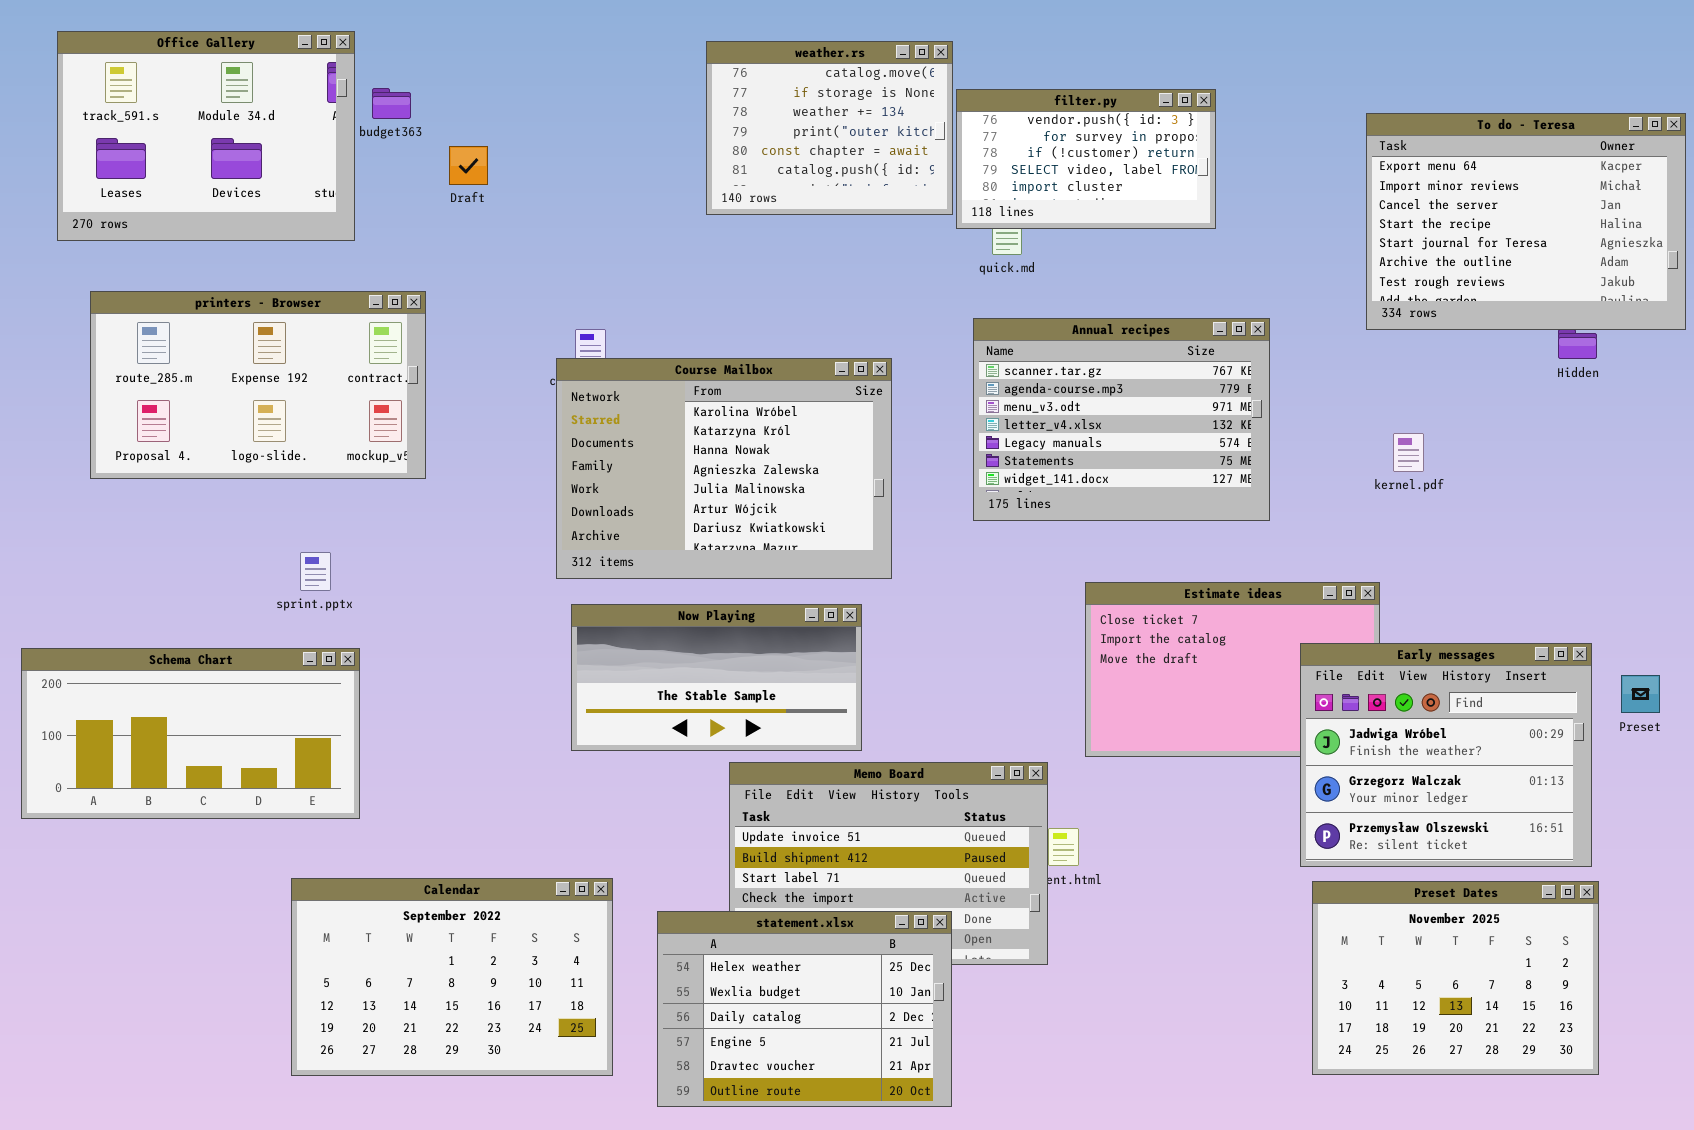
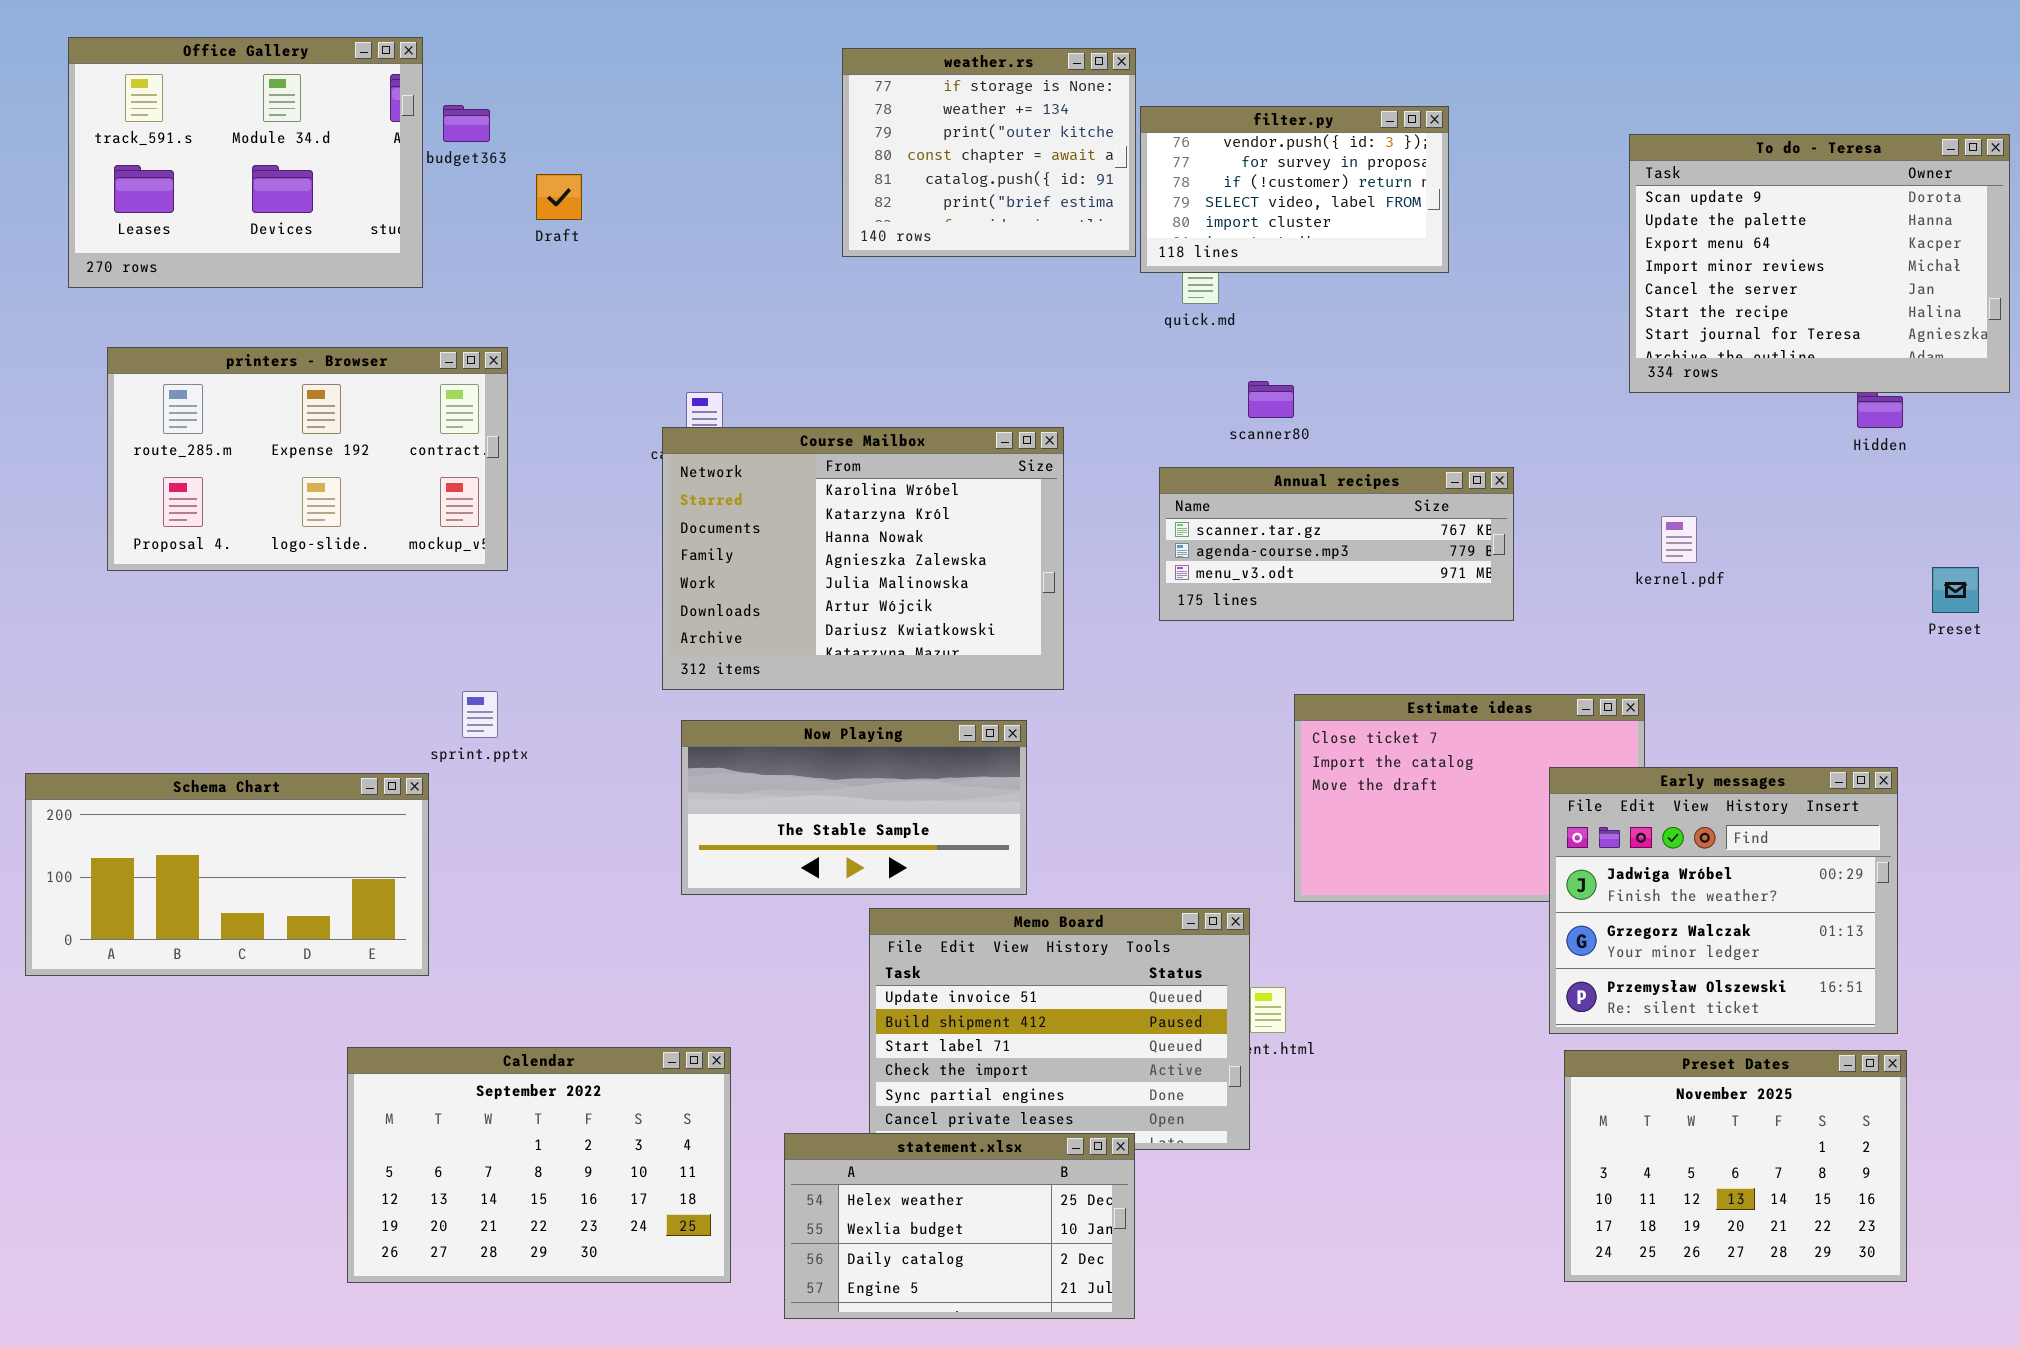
weather.rs: [706,41,953,215] -> [842,48,1136,257], scrolled down 1 row
To do - Teresa: [1366,113,1686,330] -> [1629,134,2010,393], scrolled up 2 rows
Annual recipes: [973,318,1270,521] -> [1159,467,1514,621], resized
sprint.pptx: [300,552,331,591] -> [462,691,498,738], moved
Preset: [1621,675,1660,713] -> [1932,567,1979,613], moved
statement.xlsx: [657,911,952,1107] -> [784,1133,1135,1319], resized

